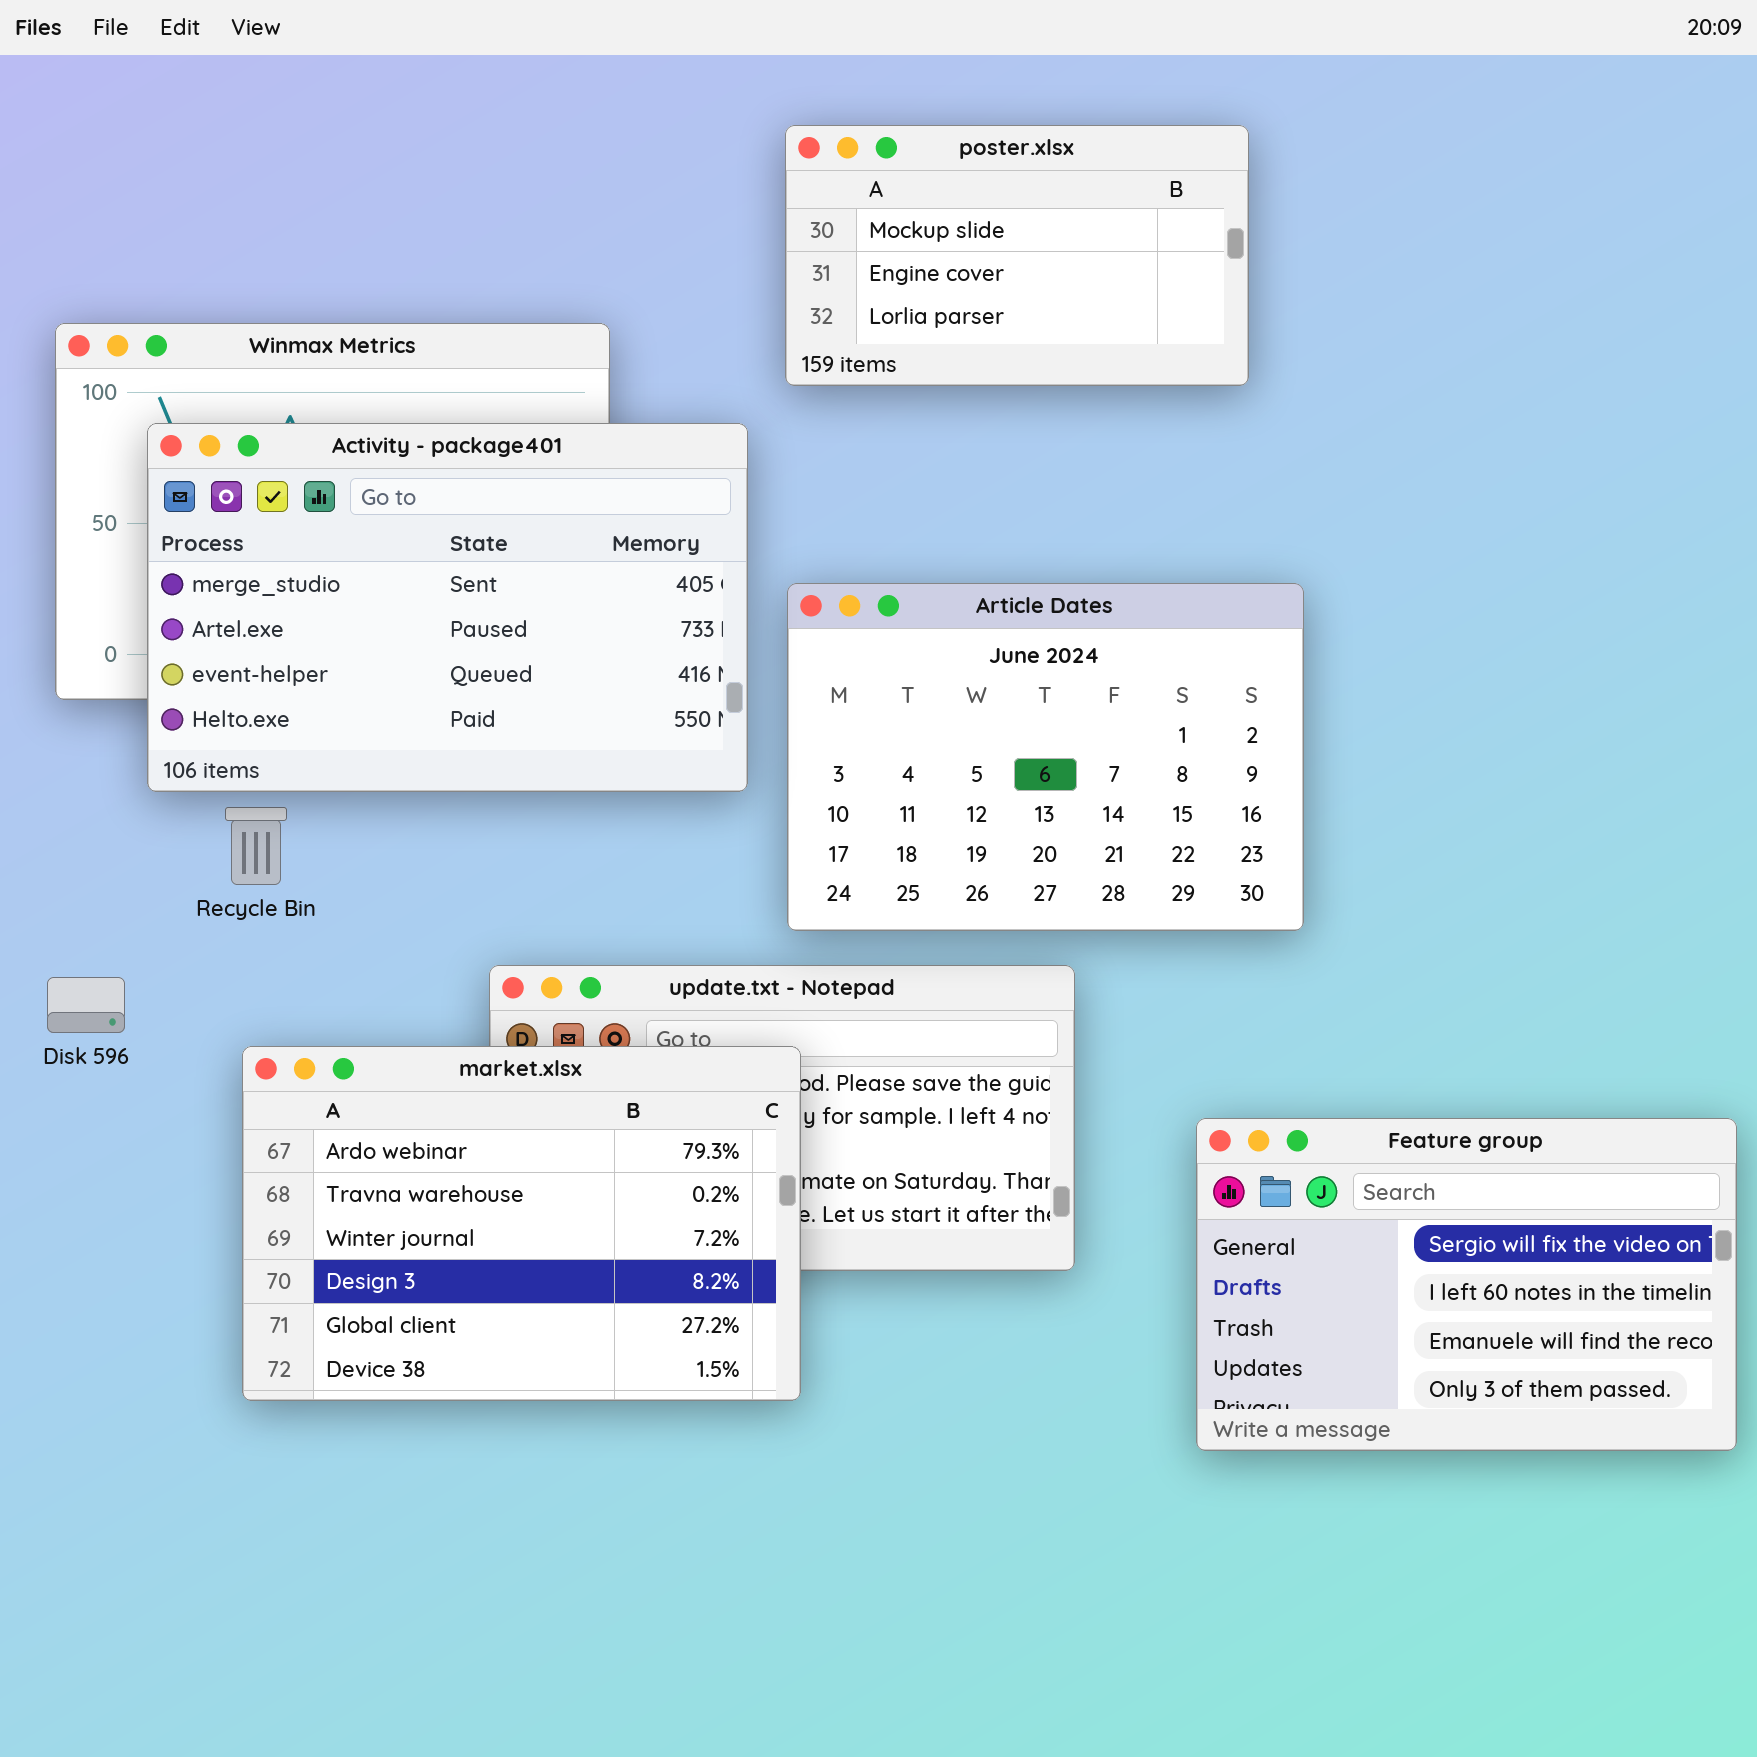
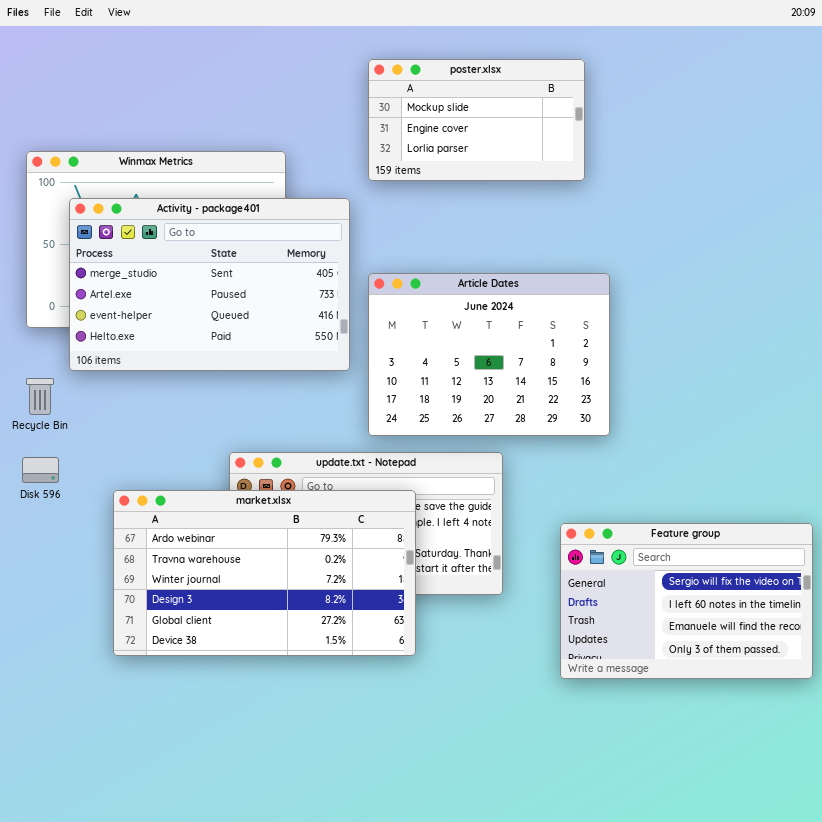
Recycle Bin: [225,807,287,885] -> [26,378,54,415], moved
market.xlsx: [242,1046,801,1401] -> [113,490,416,656], resized

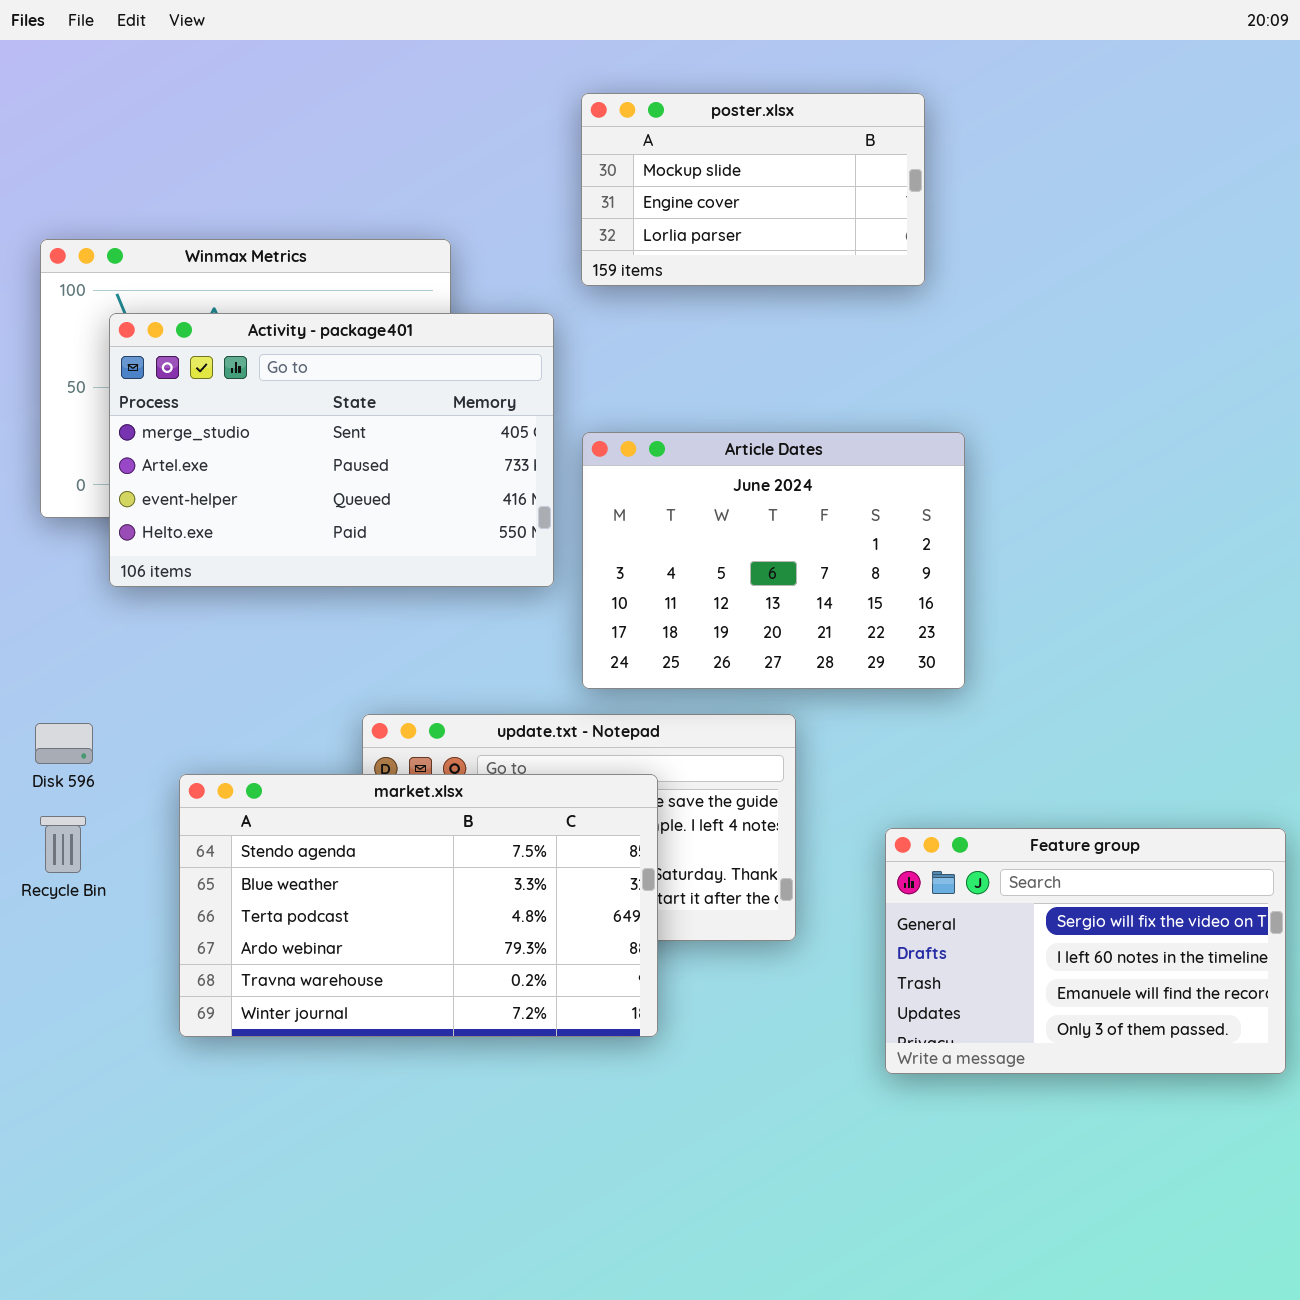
Recycle Bin: [26,378,54,415] -> [40,816,86,873], moved
market.xlsx: [113,490,416,656] -> [179,774,658,1037], scrolled up 3 rows

